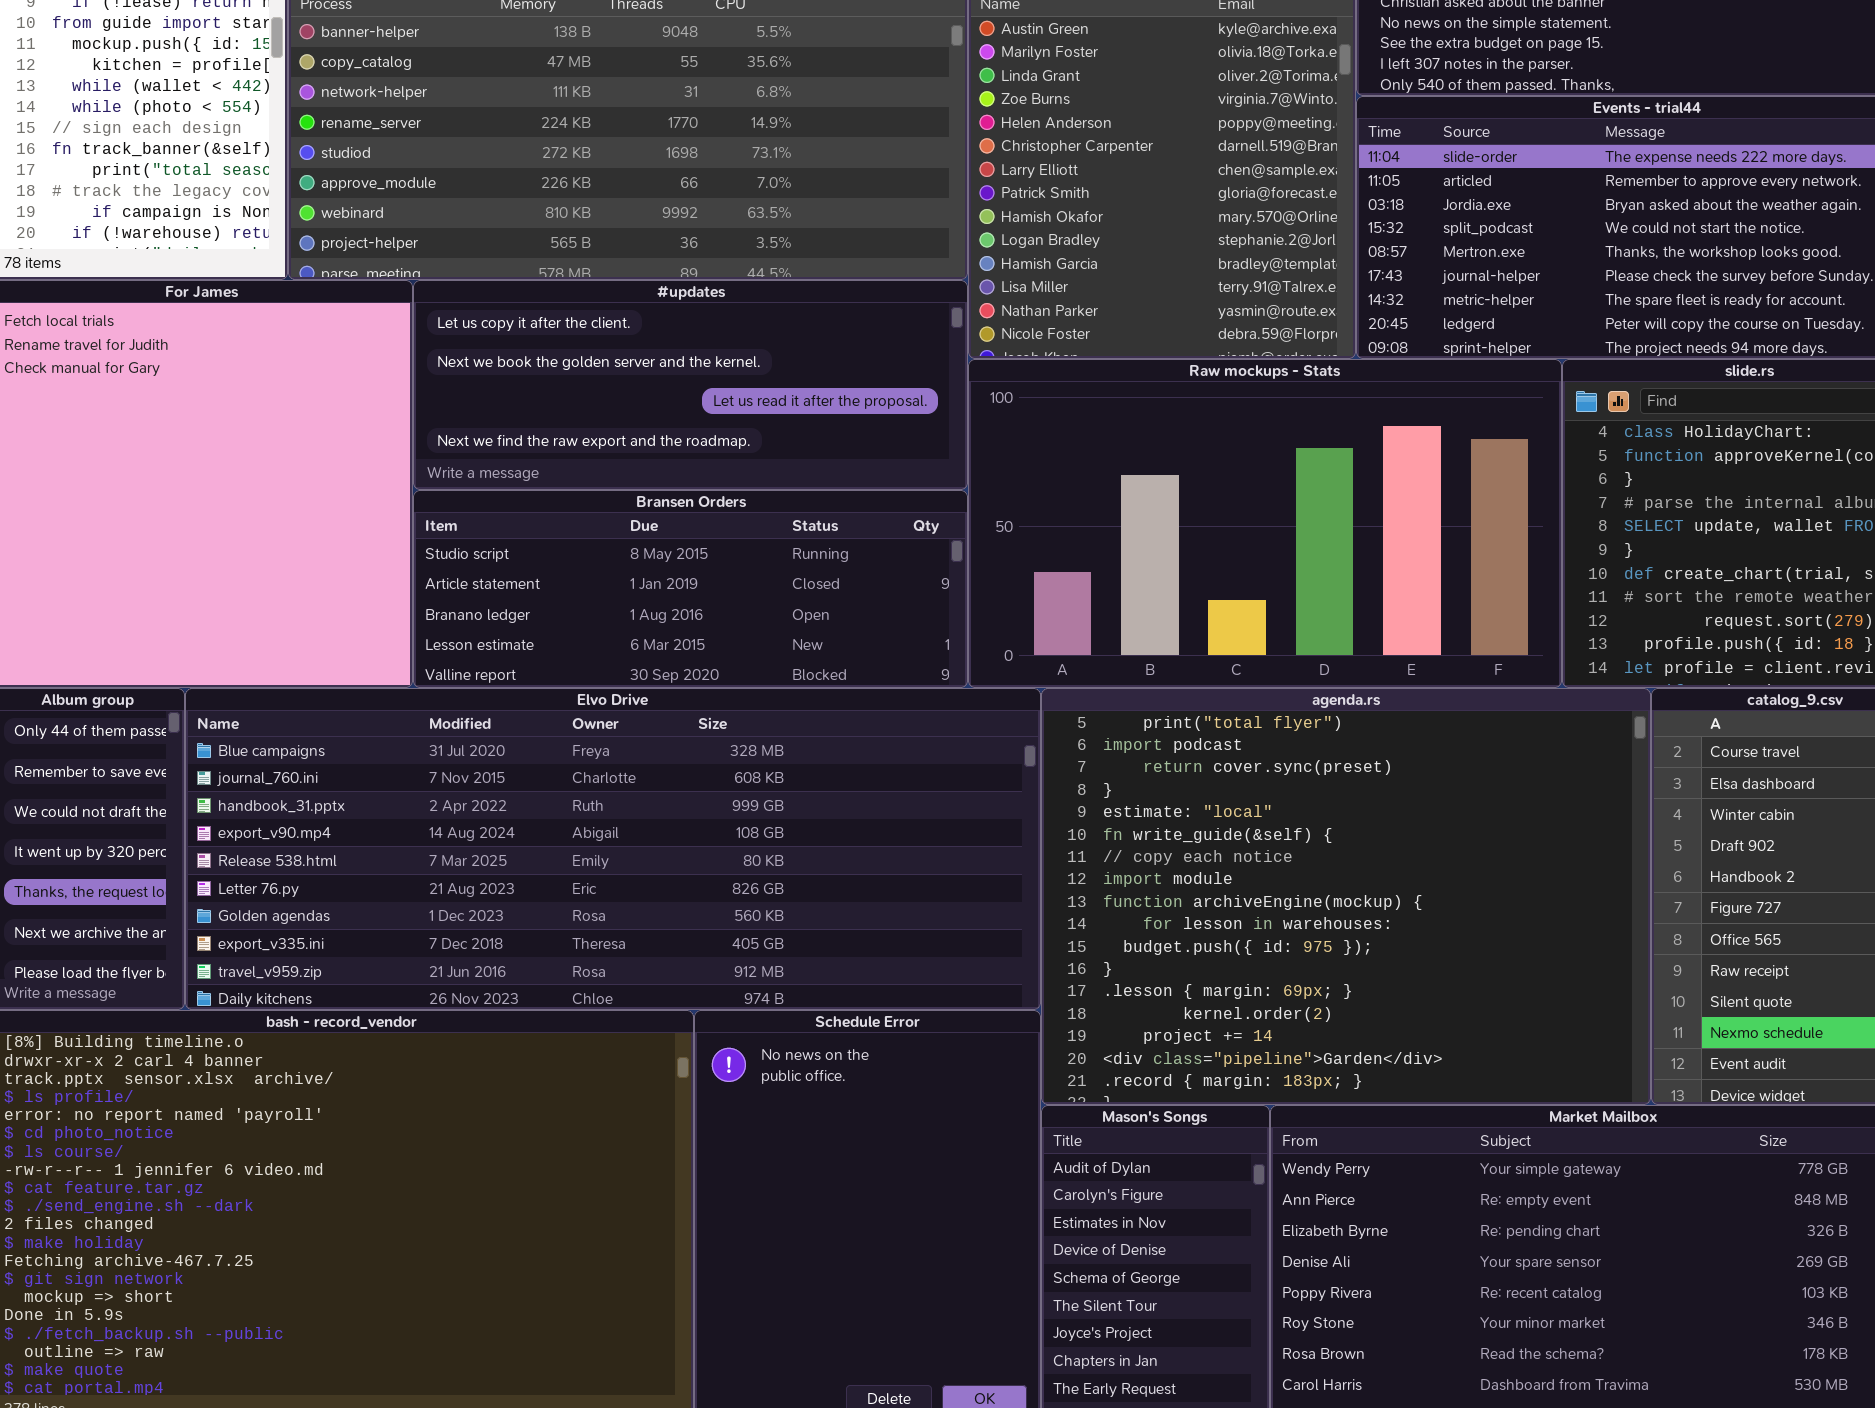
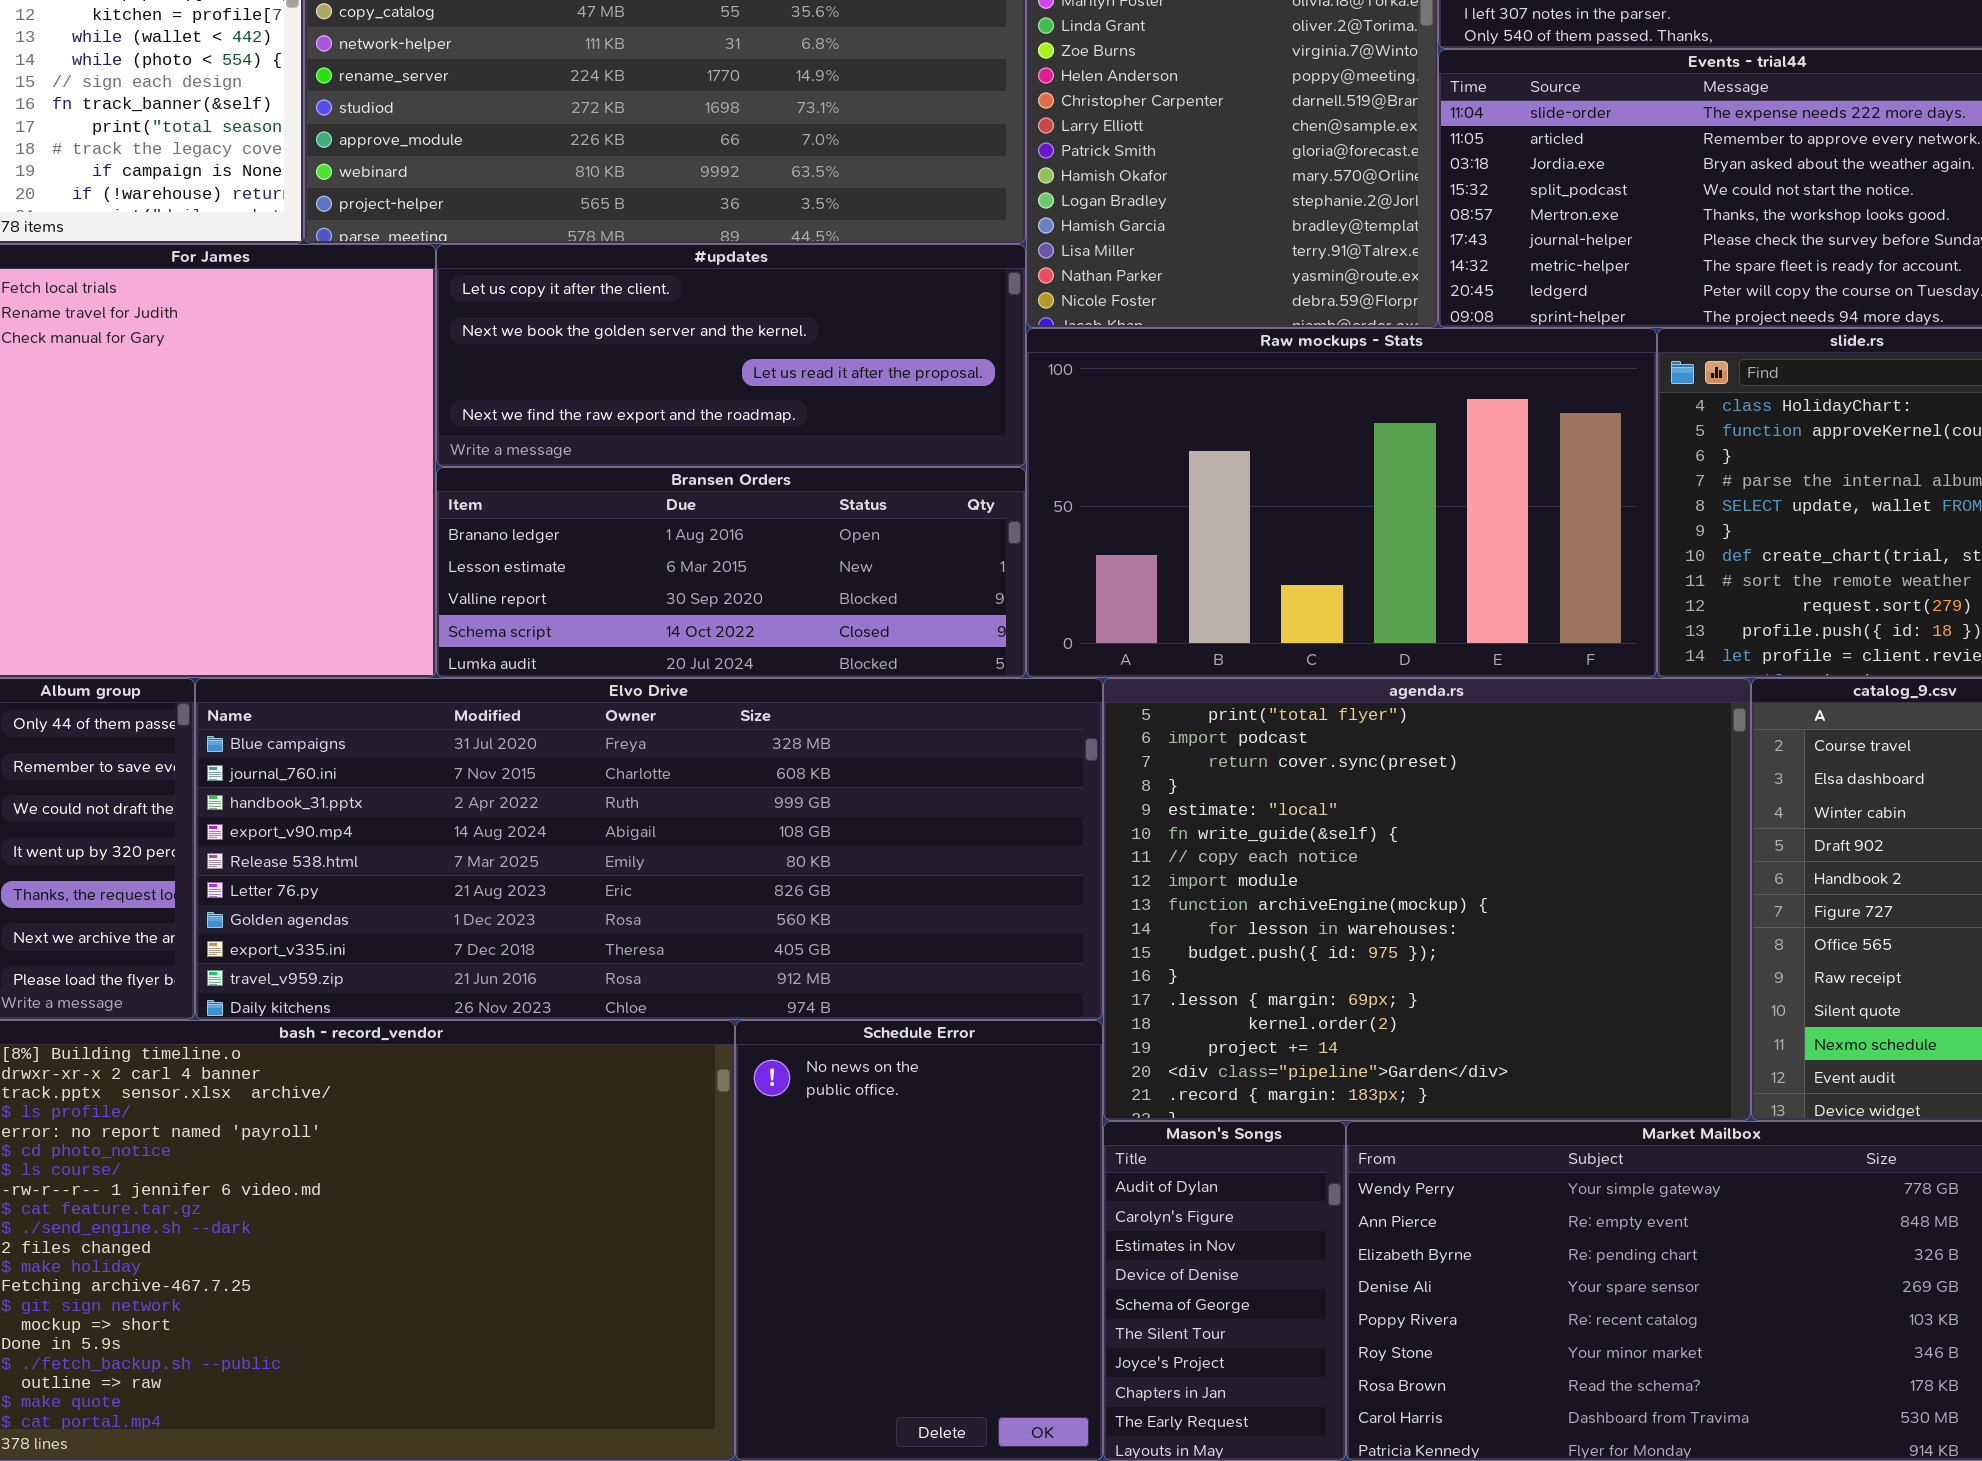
Bransen Orders: [413,490,968,688] -> [436,467,1026,678], scrolled down 2 rows

